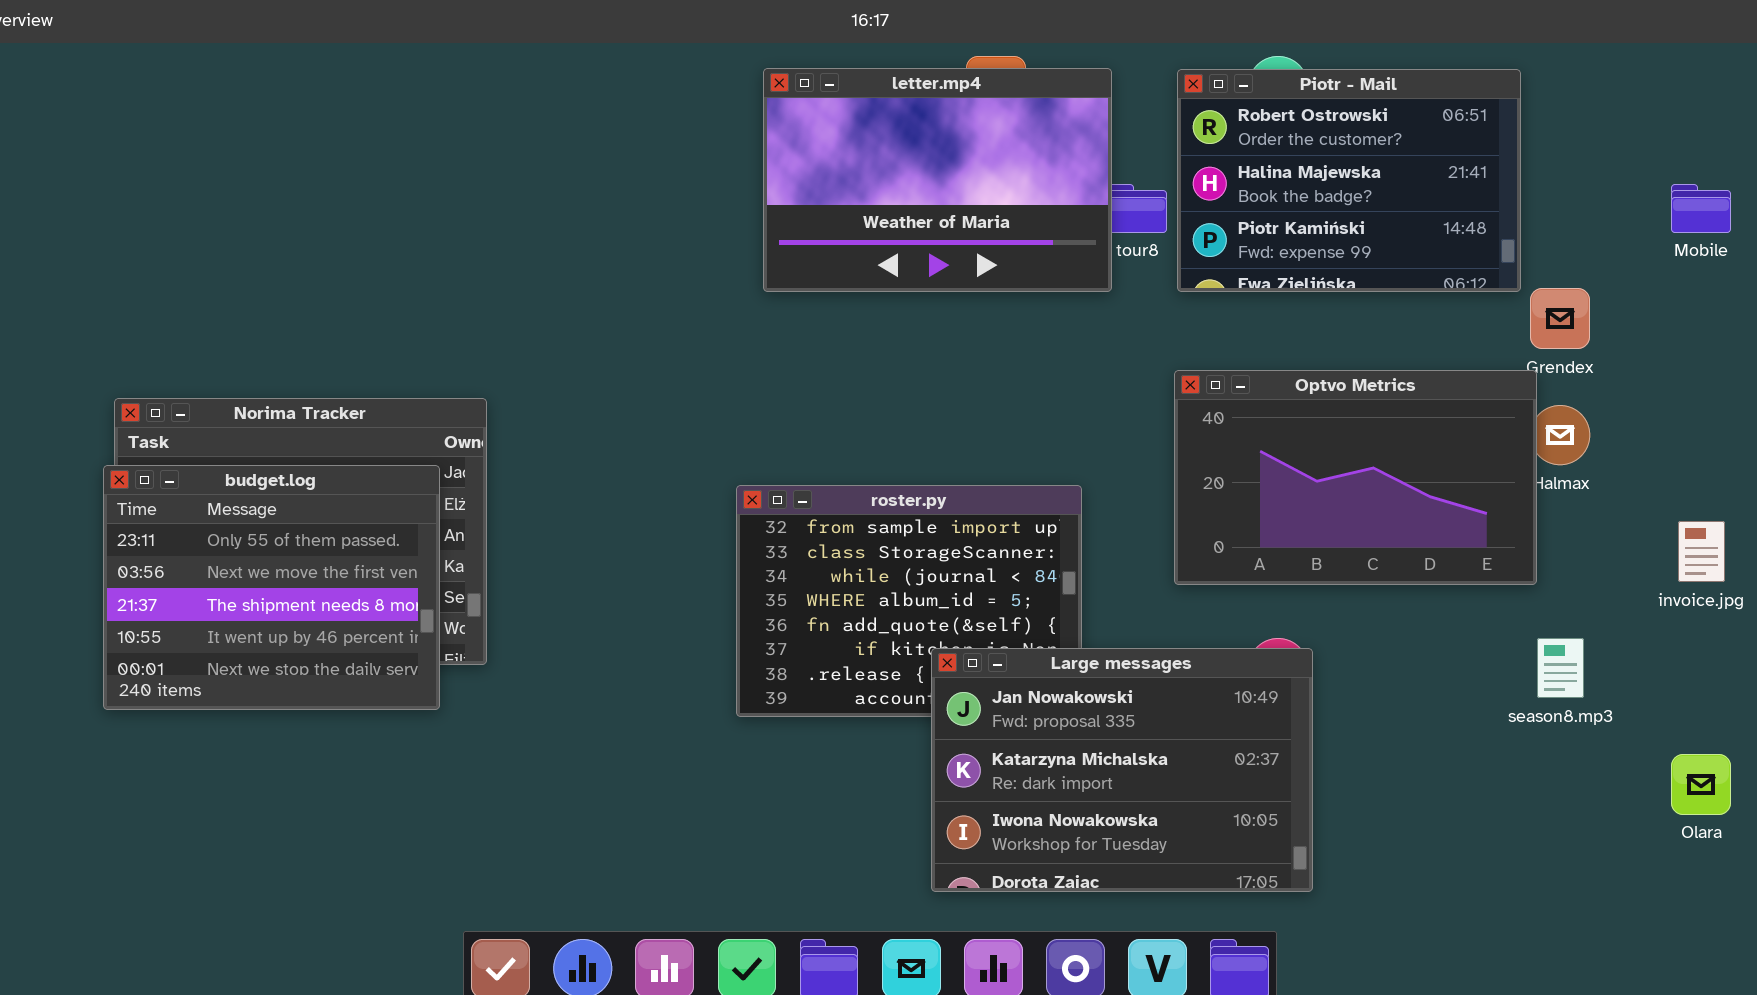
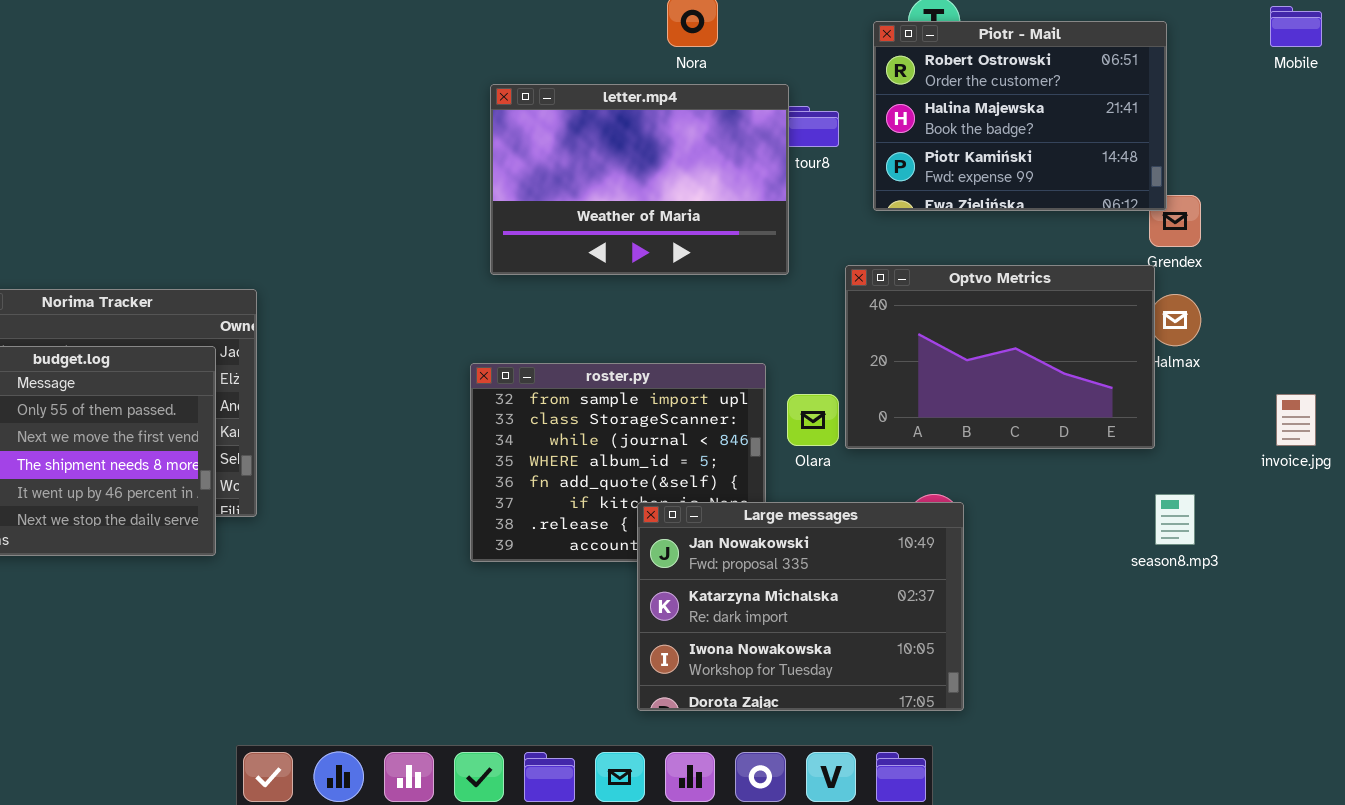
letter.mp4: [763,68,1112,292] -> [490,84,789,275], moved
Piotr - Mail: [1177,69,1521,292] -> [873,21,1167,211], moved
Mobile: [1671,184,1731,233] -> [1270,6,1322,47], moved
Olara: [1671,754,1731,815] -> [787,394,839,446], moved

